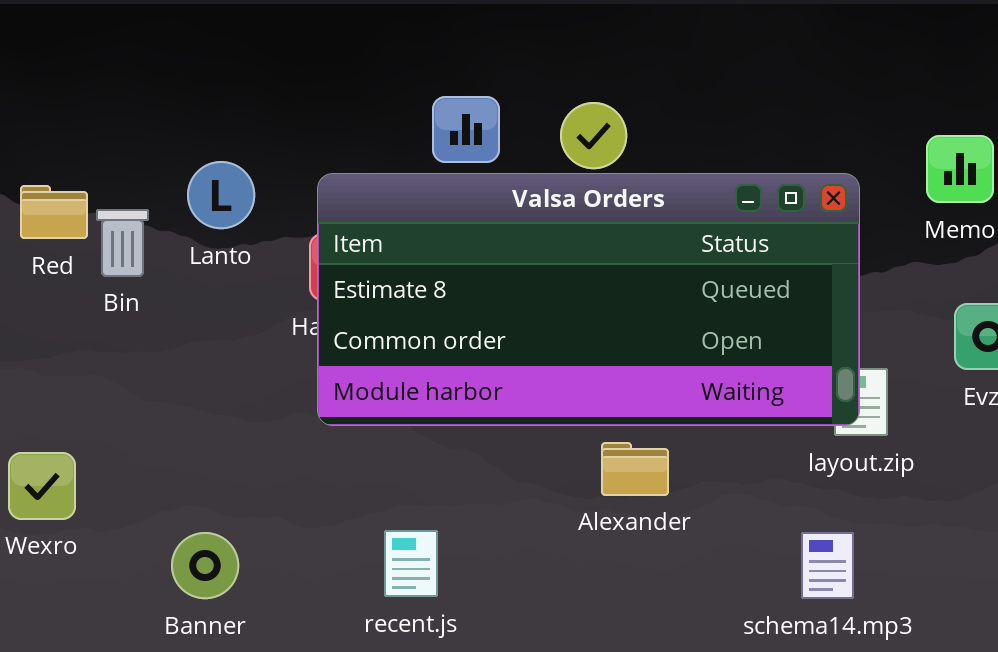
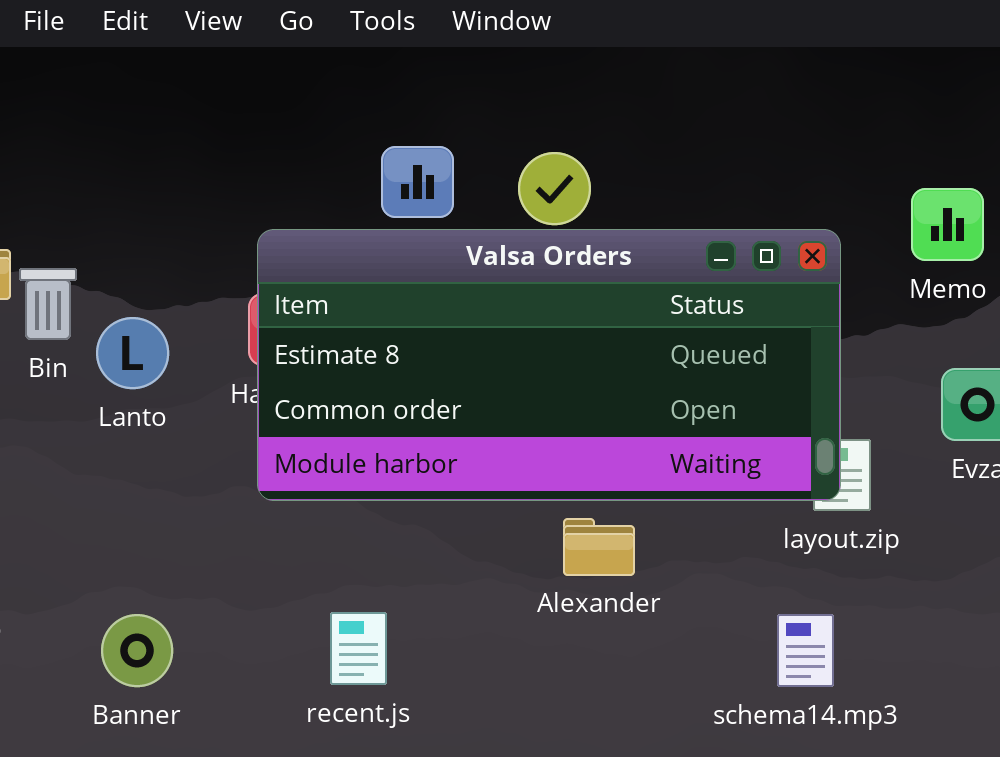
Lanto: [187,161,255,229] -> [96,317,169,389], moved

